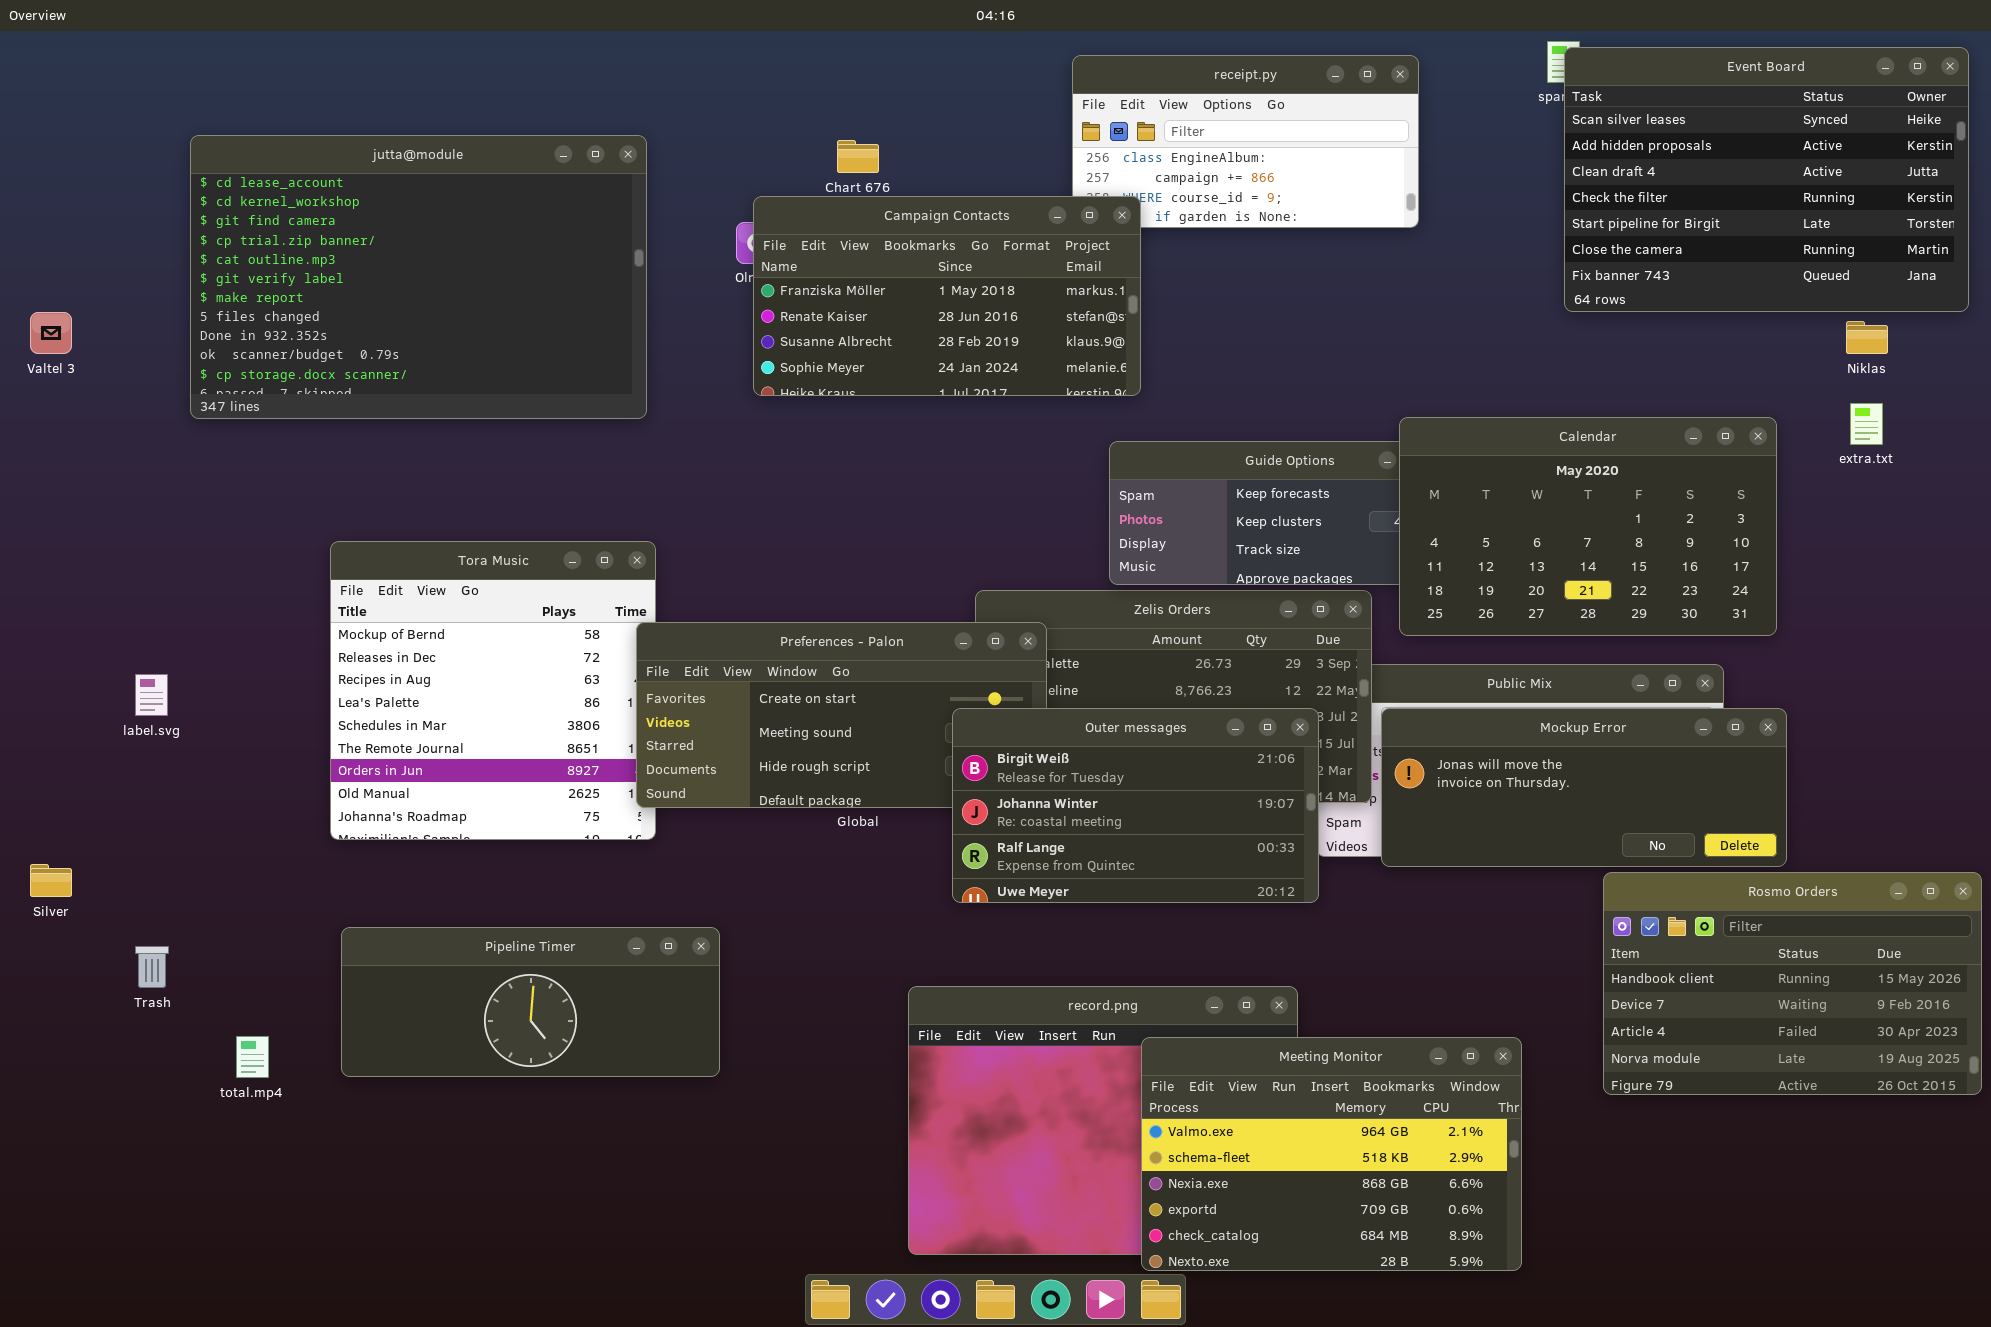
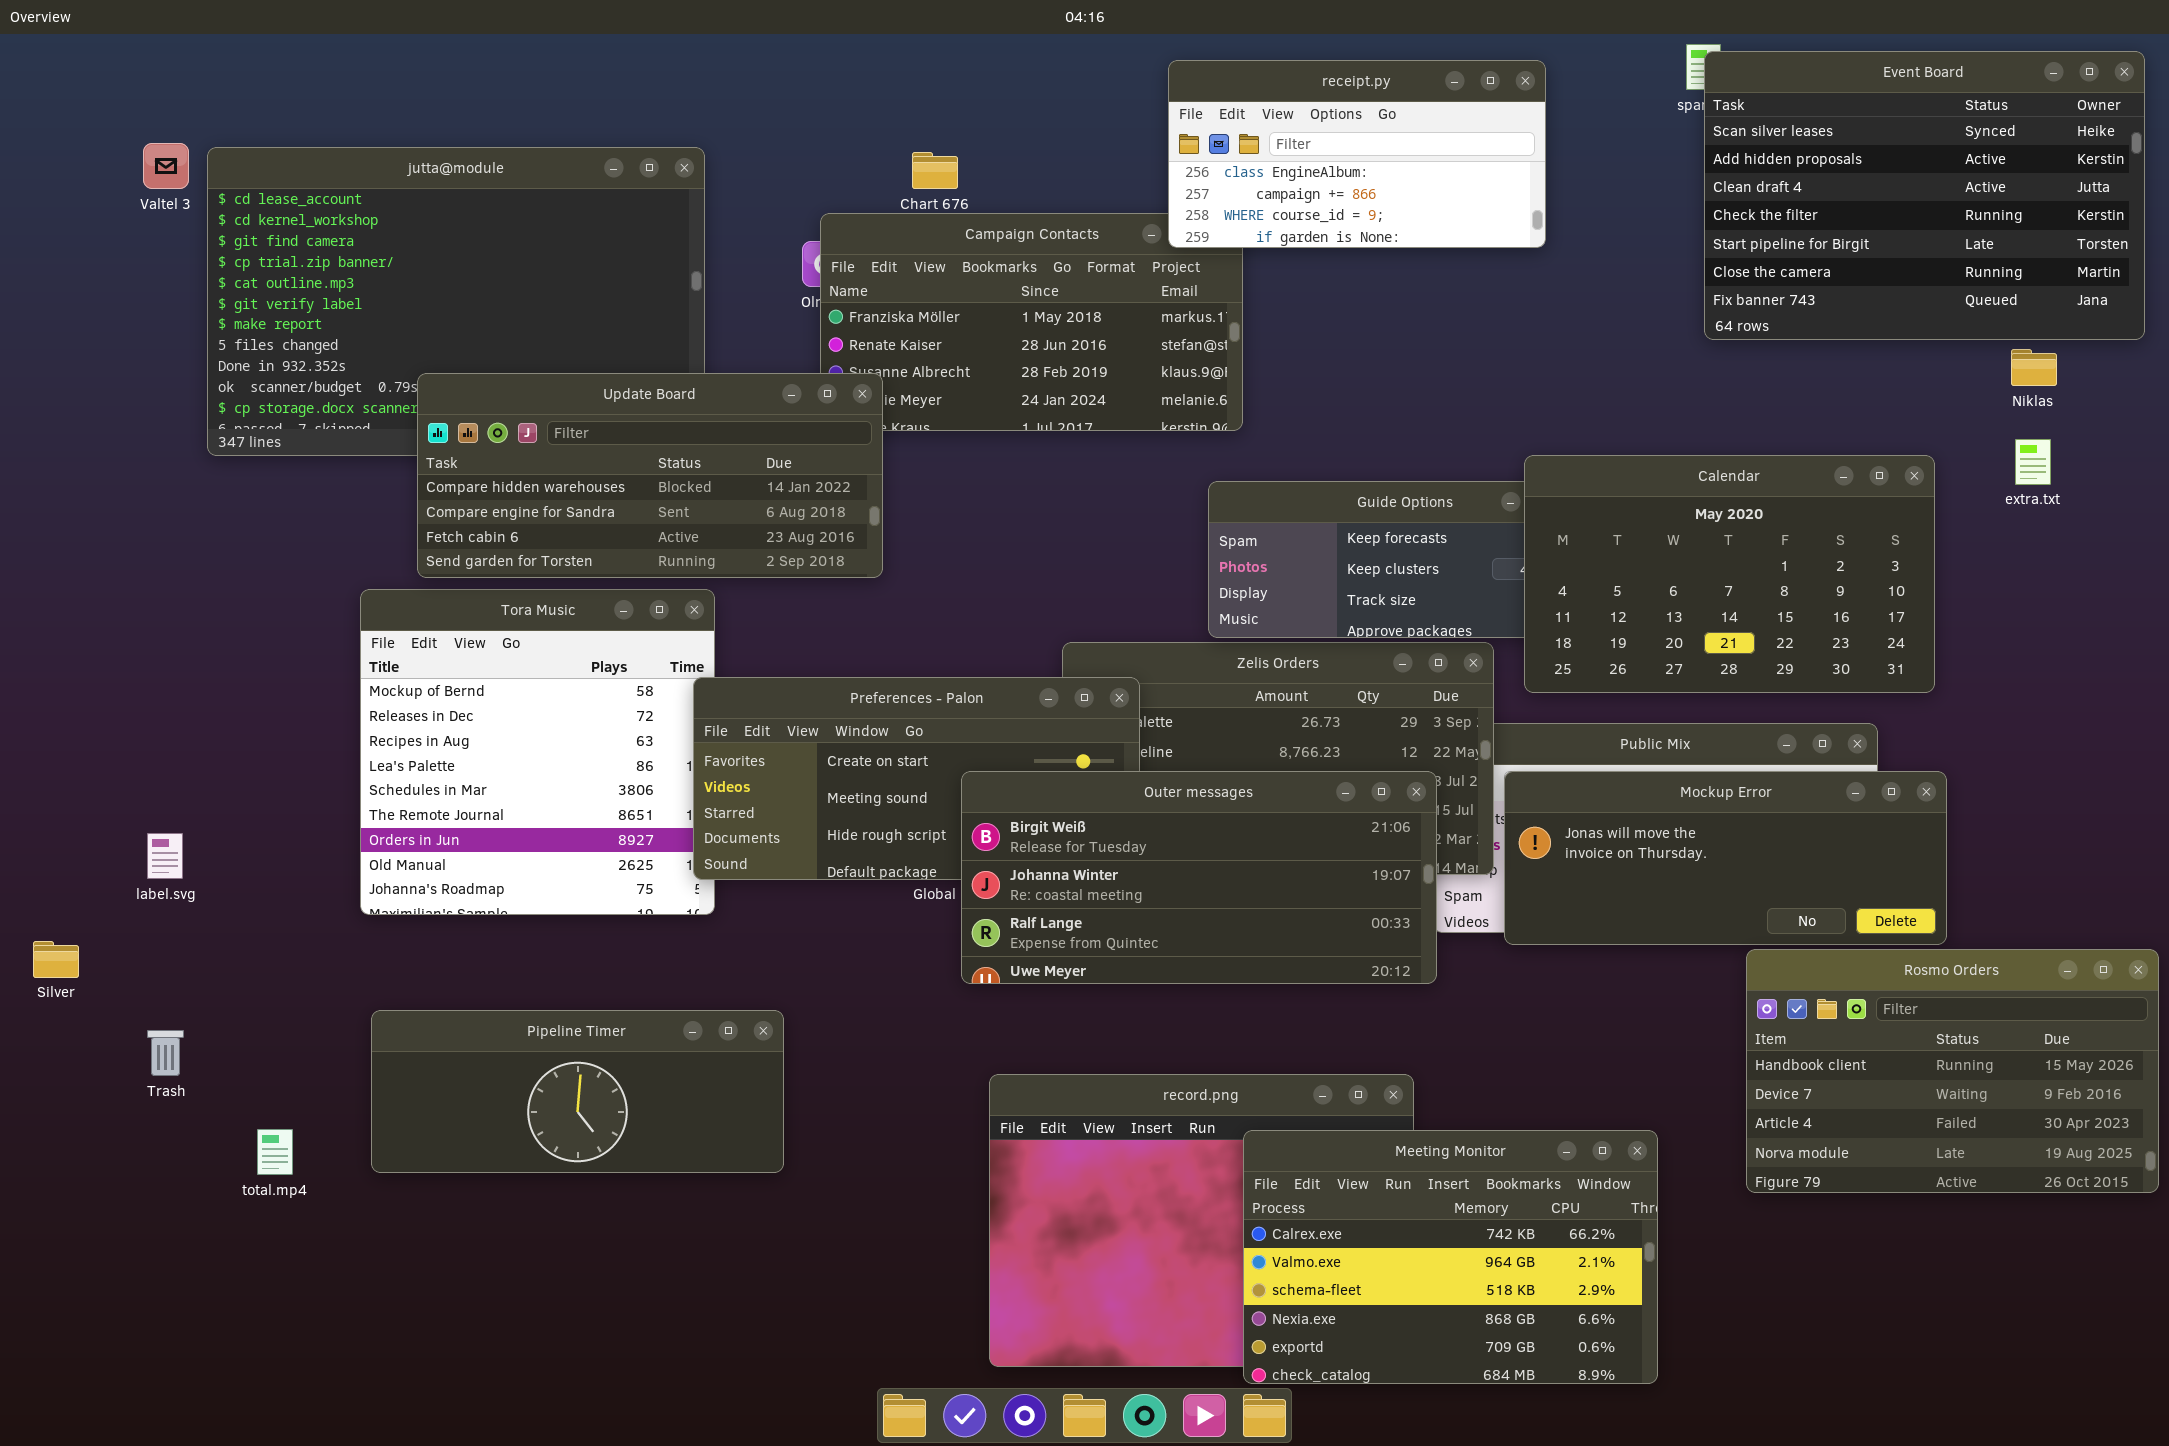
receipt.py: [1072,55,1419,228] -> [1168,60,1546,248], raised
Valtel 3: [30,312,72,354] -> [143,143,189,189], moved
Update Board: none -> [417,373,883,578], opened
label.svg: [135,674,168,716] -> [147,833,183,879], moved
Outer messages: [952,708,1319,903] -> [961,771,1437,984], resized
Meeting Monitor: [1141,1037,1522,1271] -> [1243,1130,1658,1384], scrolled up 1 row

